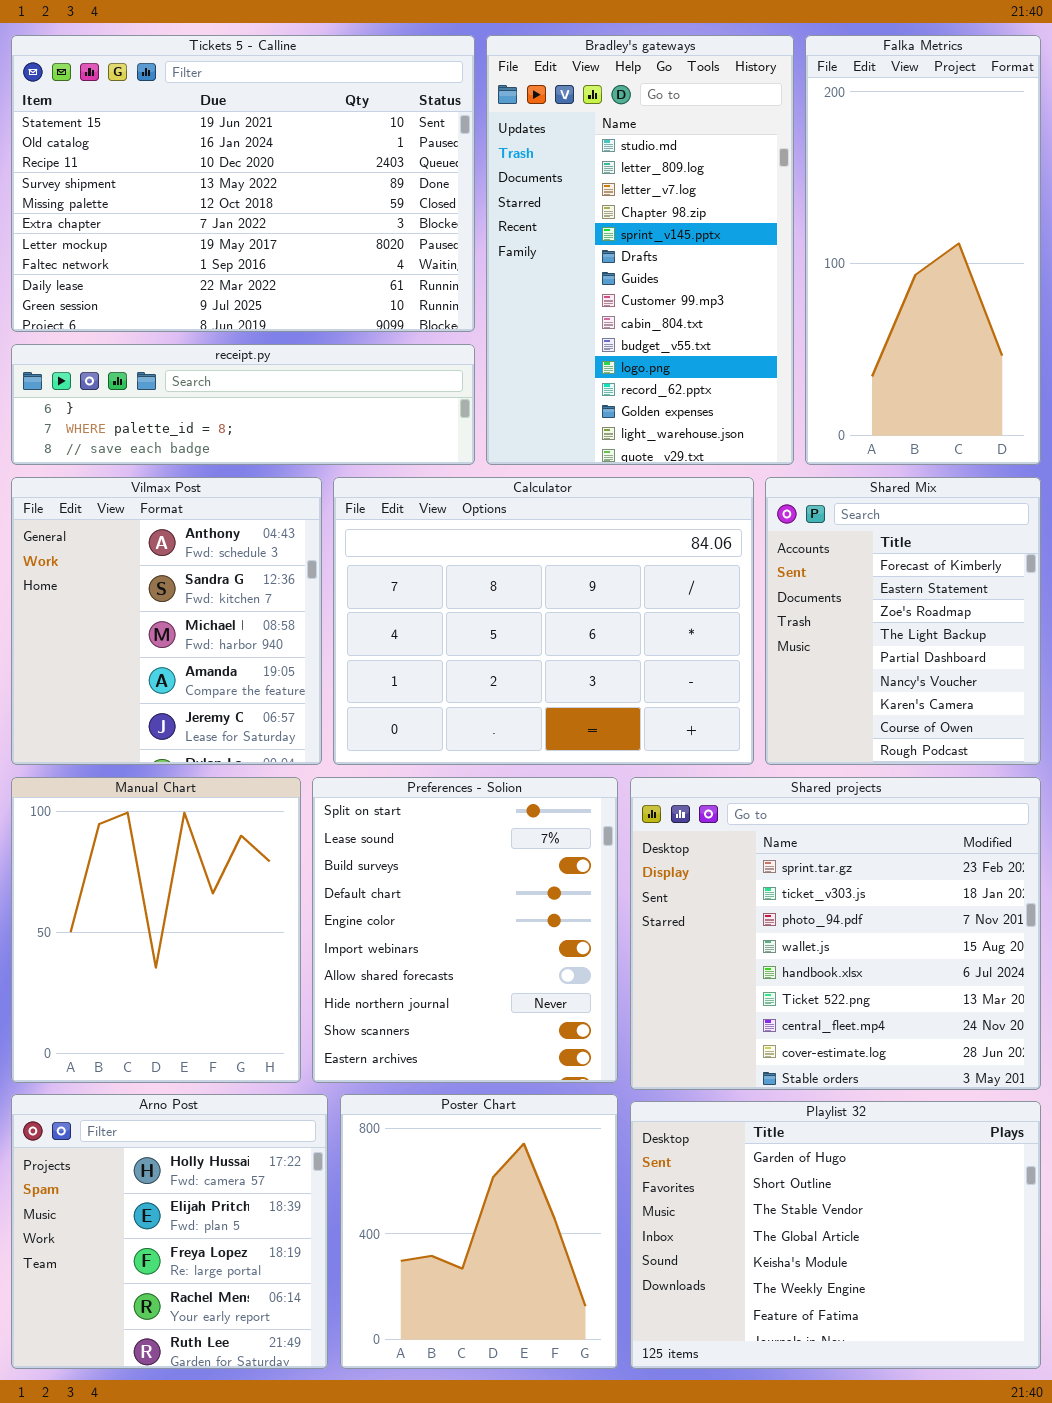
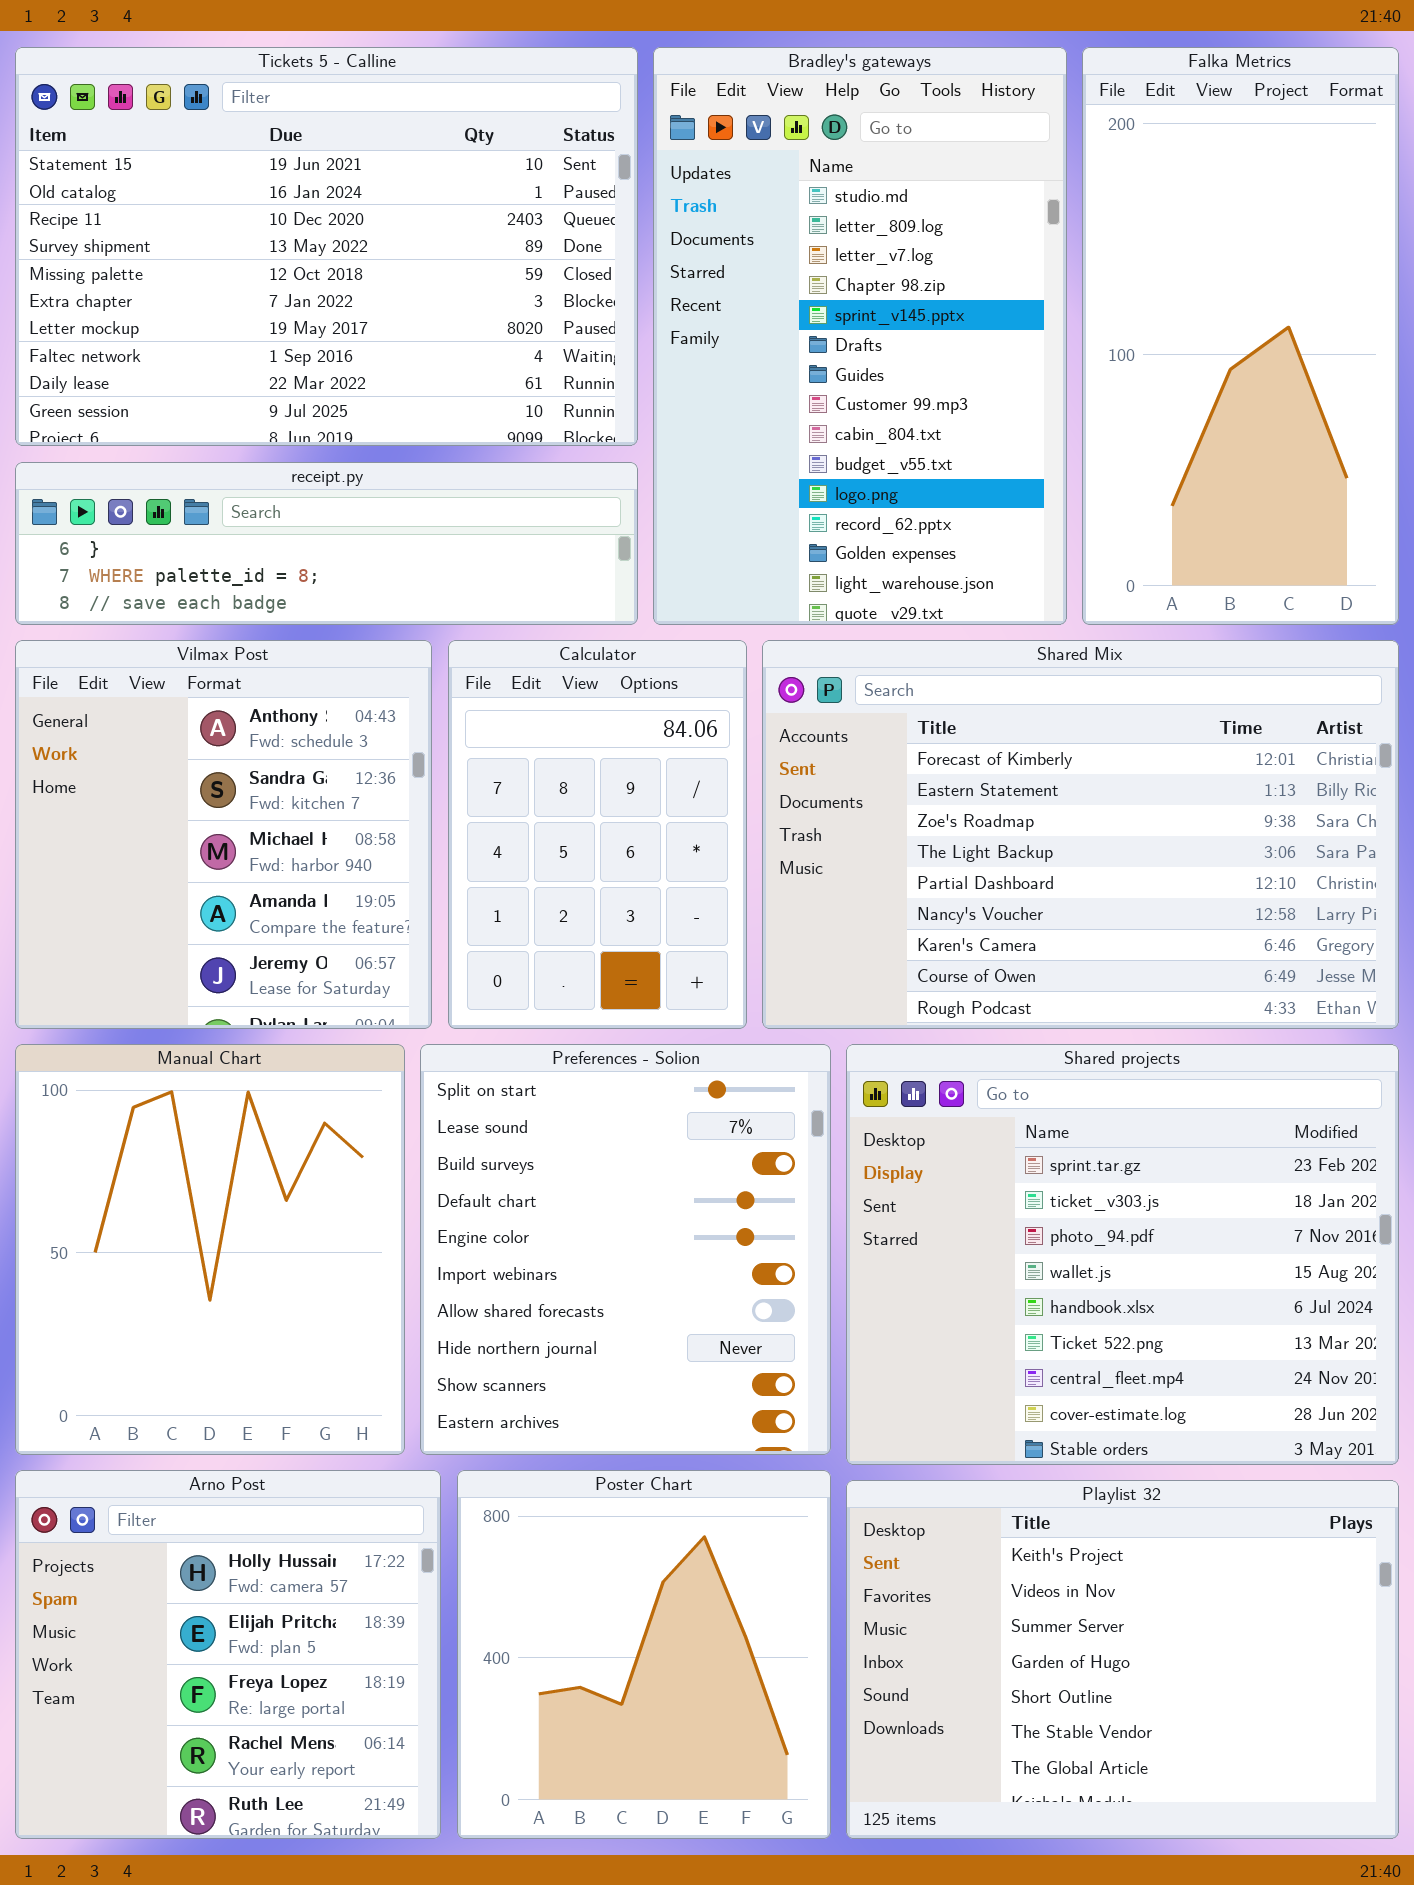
Calculator: [333,477,754,765] -> [448,640,747,1029], resized
Shared Mix: [765,477,1041,765] -> [762,640,1399,1029], resized
Playlist 32: [630,1101,1041,1369] -> [846,1480,1399,1839], scrolled up 3 rows

